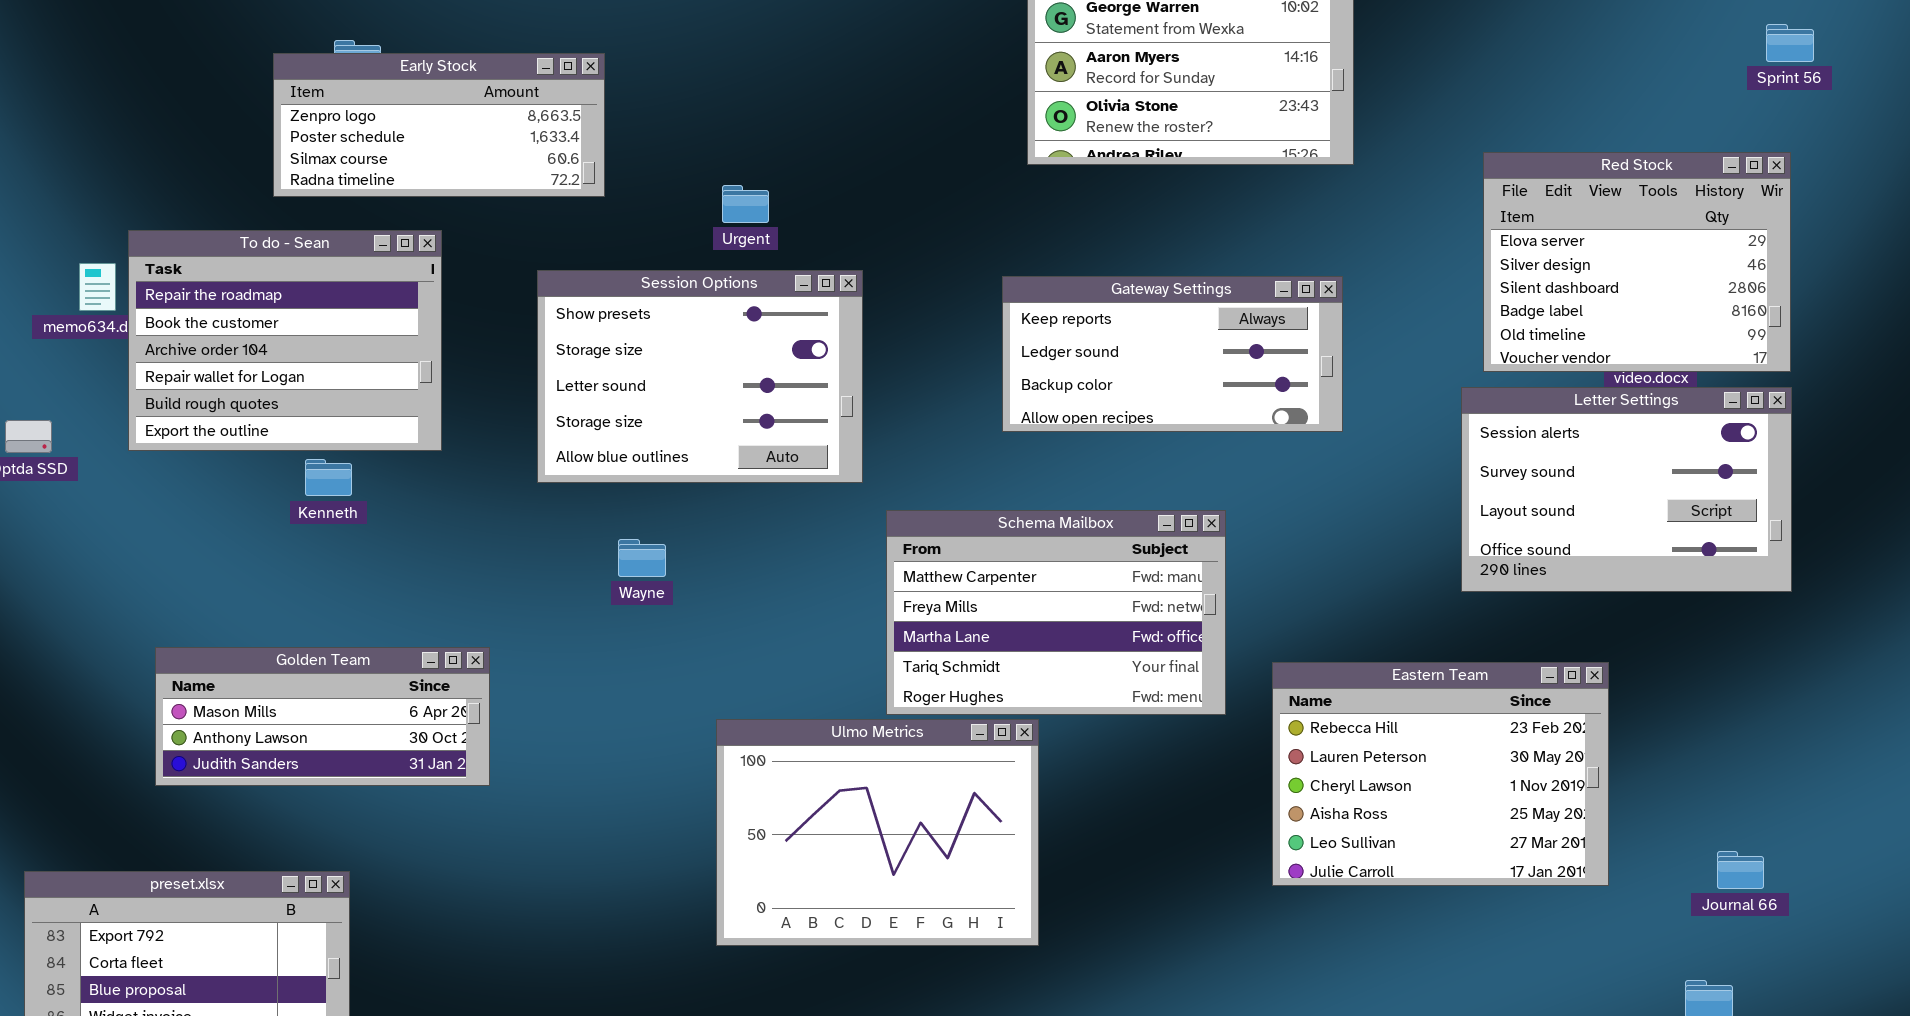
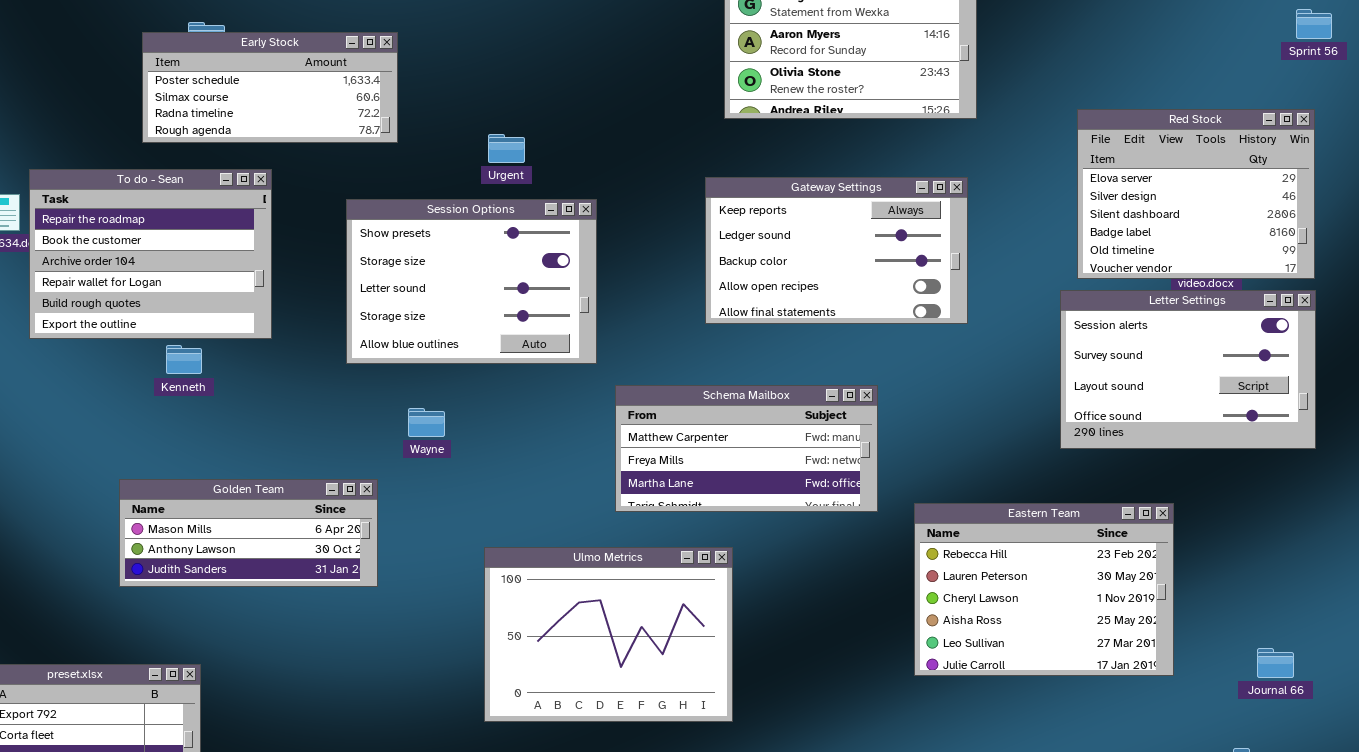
Early Stock: [273,53,605,197] -> [142,32,398,143], scrolled down 1 row
Gateway Settings: [1002,276,1343,432] -> [705,177,968,324], resized
Schema Mailbox: [886,510,1226,715] -> [615,385,878,512], resized
Golden Team: [155,647,490,786] -> [119,479,378,587], moved

